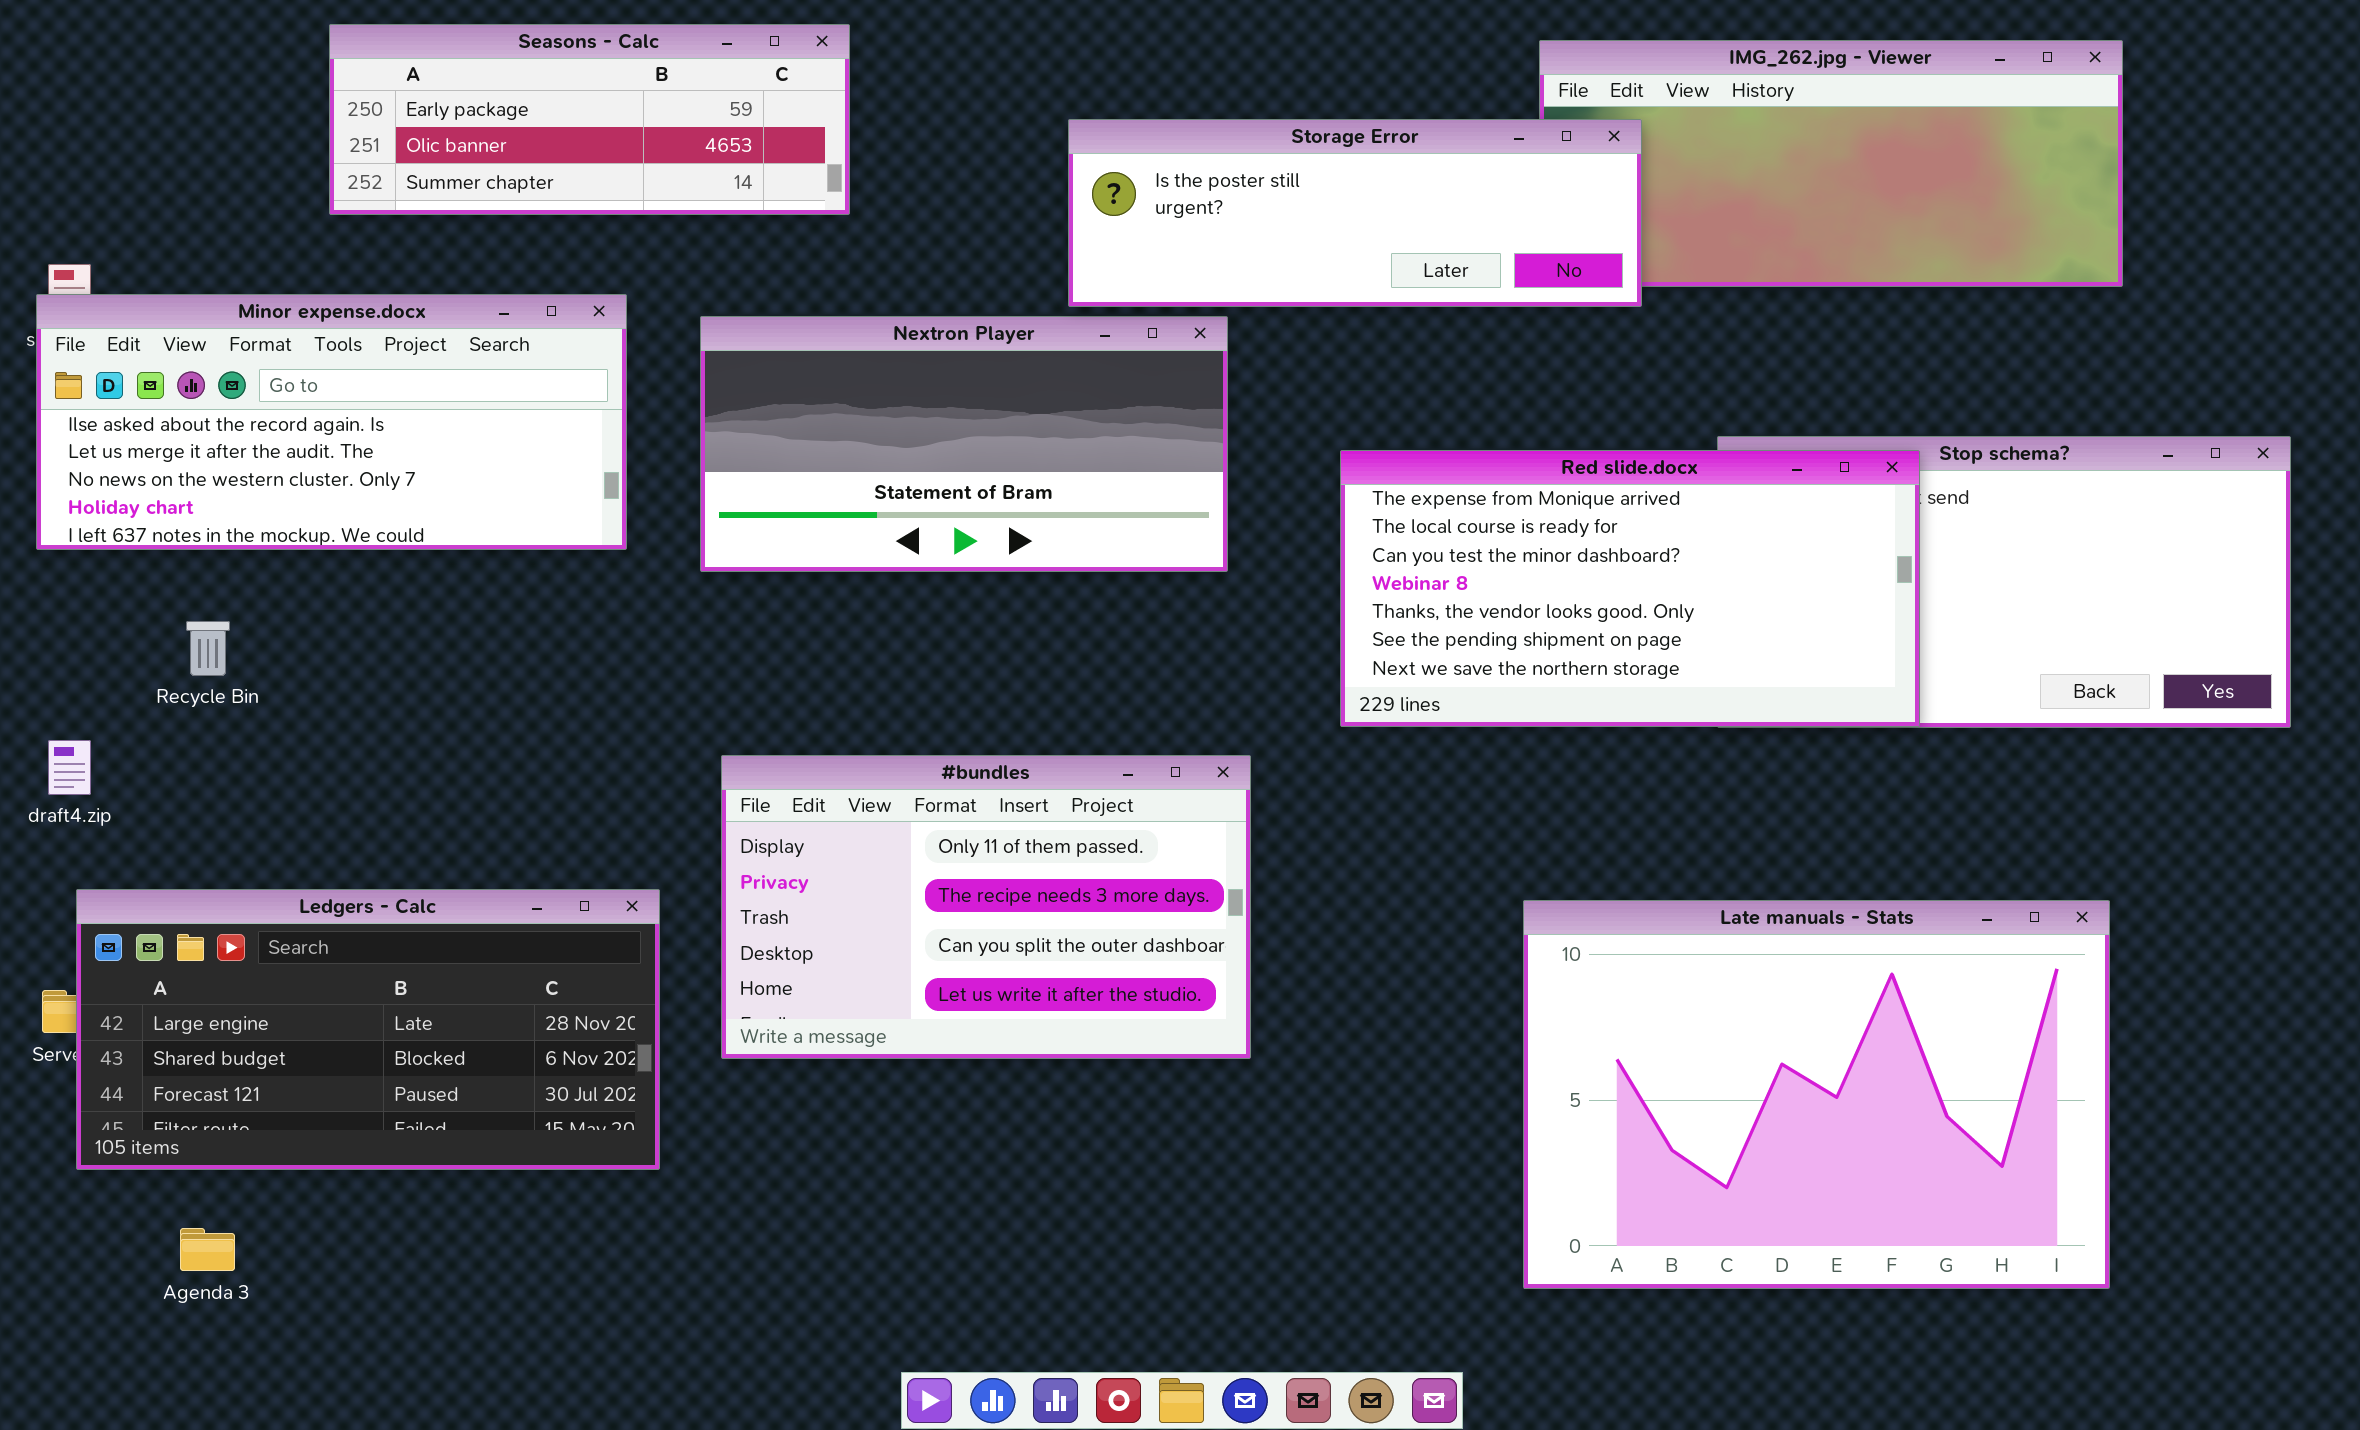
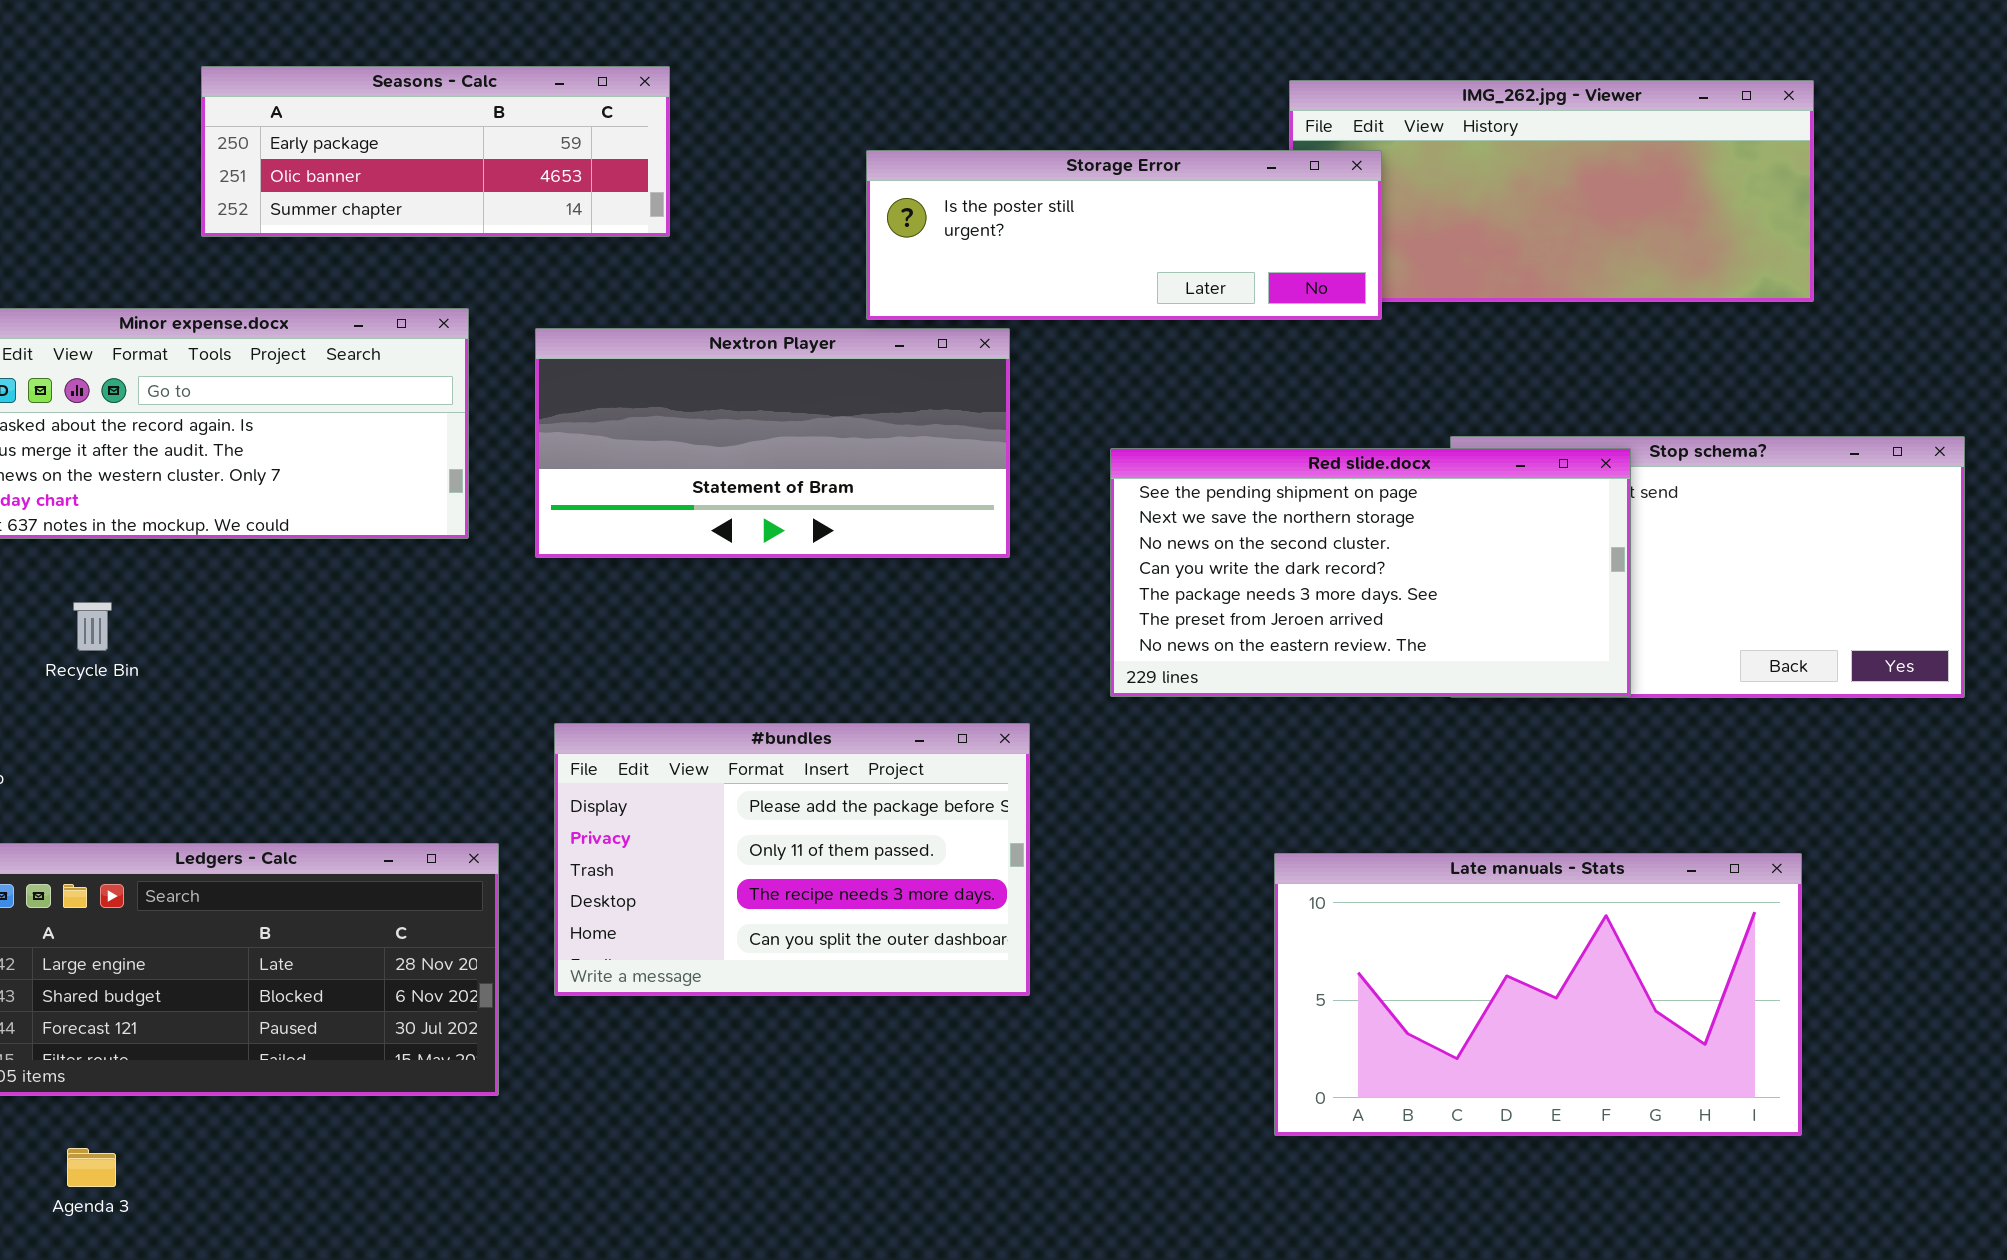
Red slide.docx: [1340,450,1920,727] -> [1110,448,1631,697], scrolled down 5 rows
#bundles: [721,755,1251,1059] -> [554,723,1030,996], scrolled up 1 row
Late manuals - Stats: [1523,900,2110,1289] -> [1274,853,1802,1136], resized

